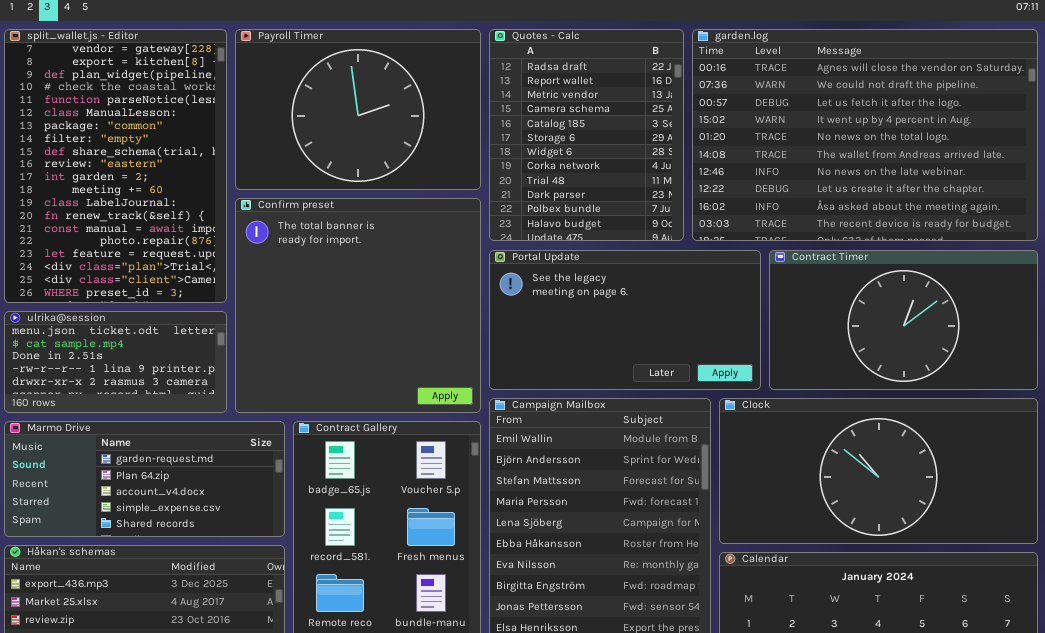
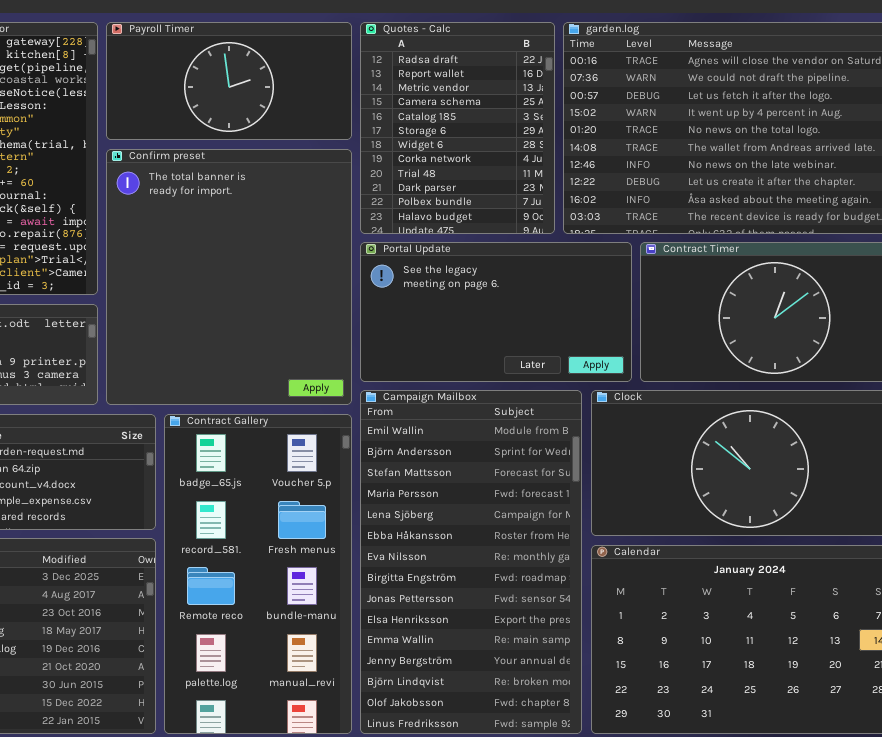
Payroll Timer: [235,29,481,190] -> [106,22,352,140], resized
Confirm preset: [235,198,481,413] -> [106,149,352,405], resized

